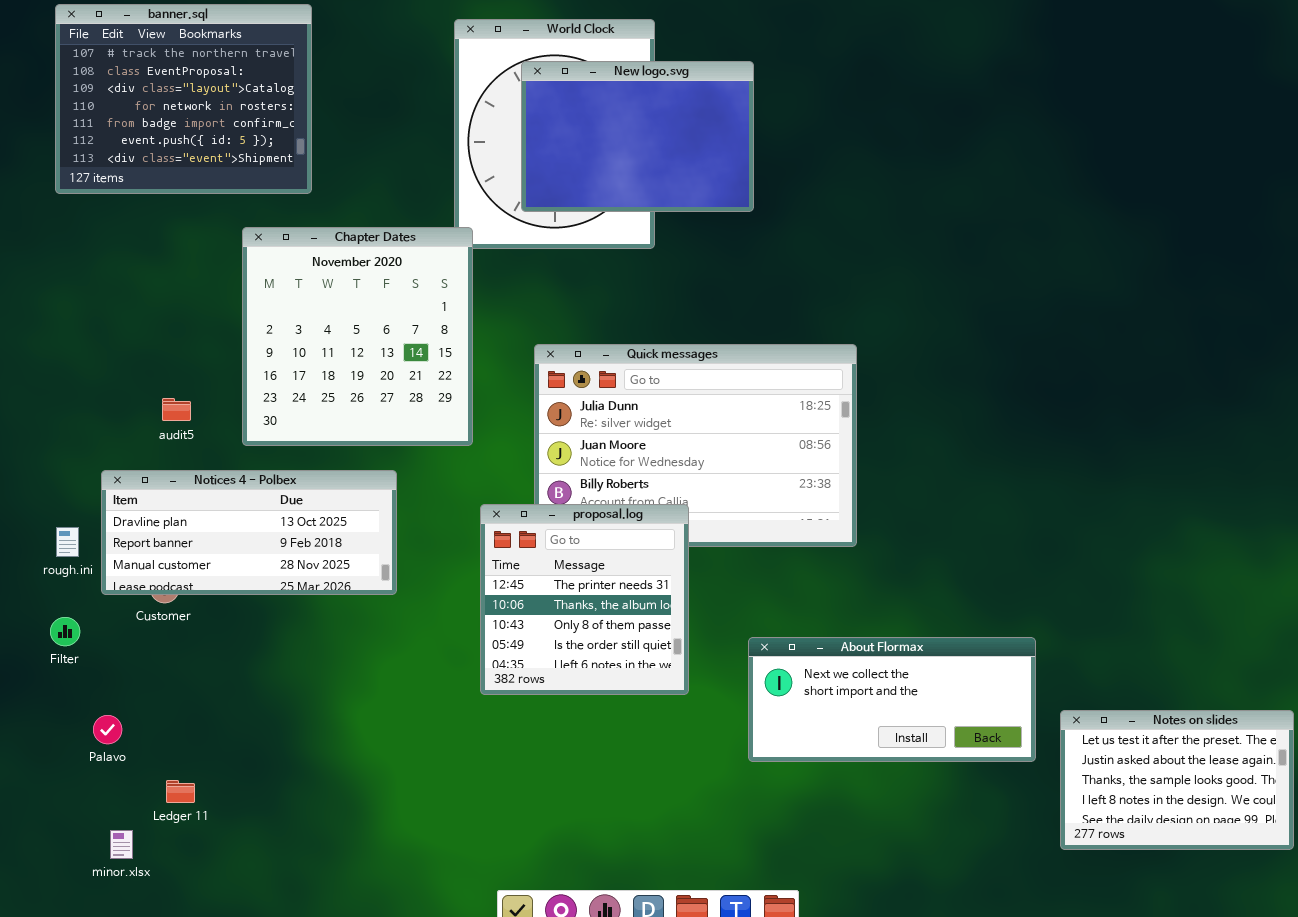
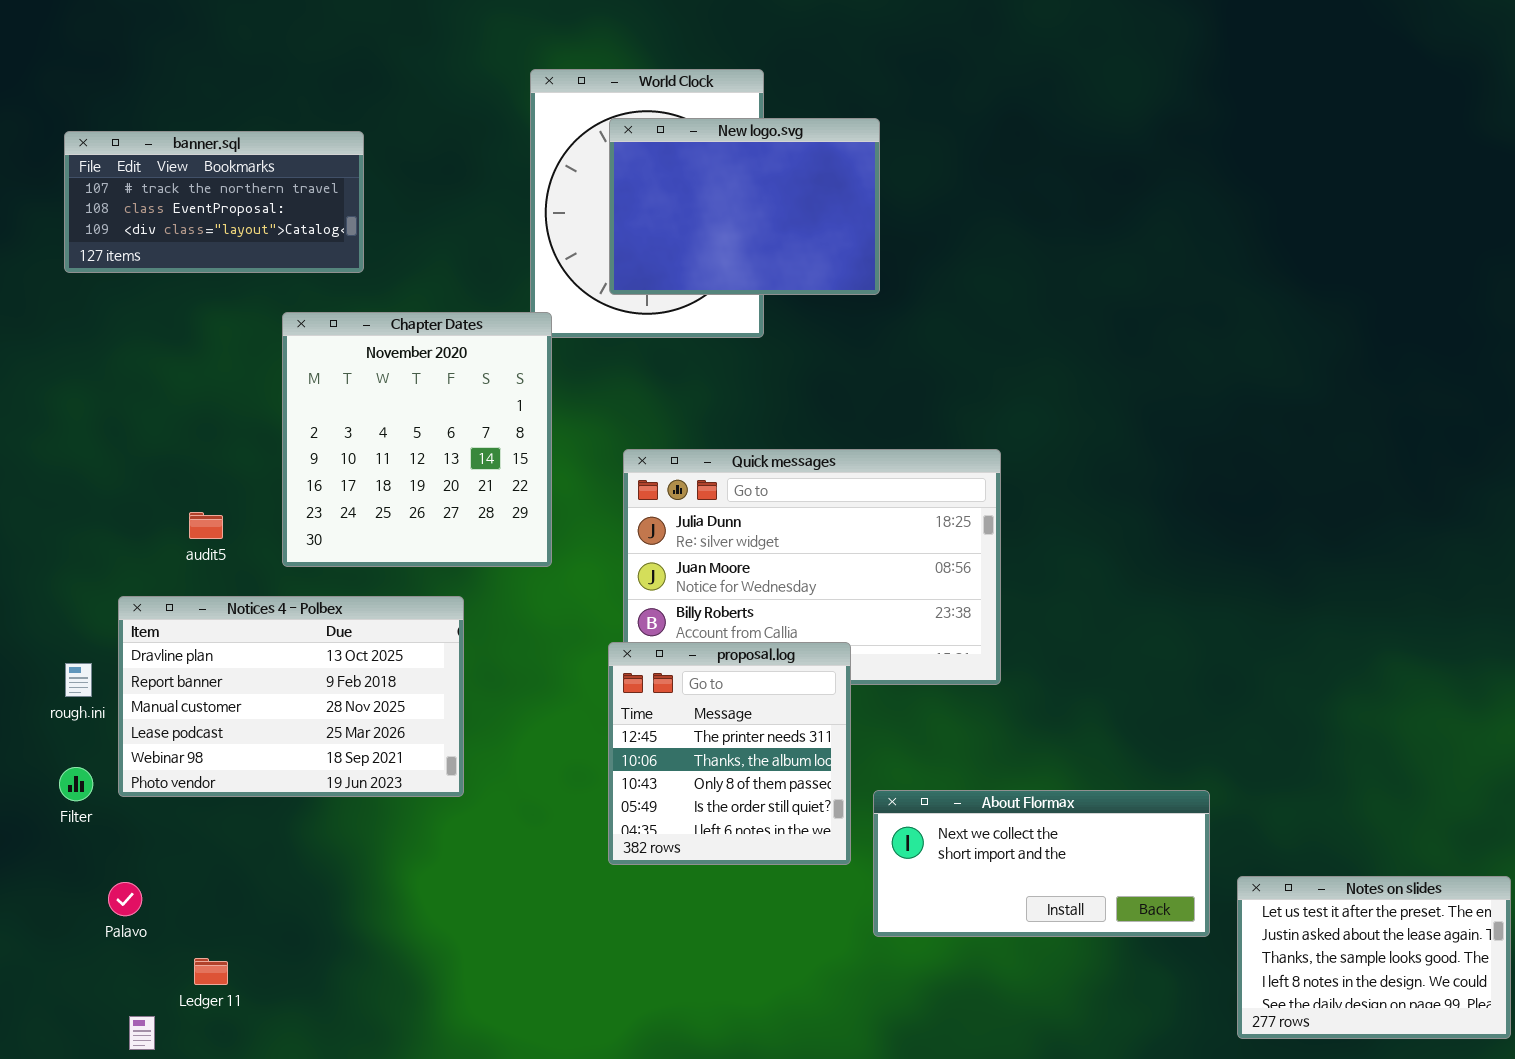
banner.sql: [55,4,312,194] -> [64,131,364,273], resized
Notices 4 - Polbex: [101,470,397,595] -> [118,596,464,797], resized
proposal.log: [480,504,689,695] -> [608,642,851,865], moved

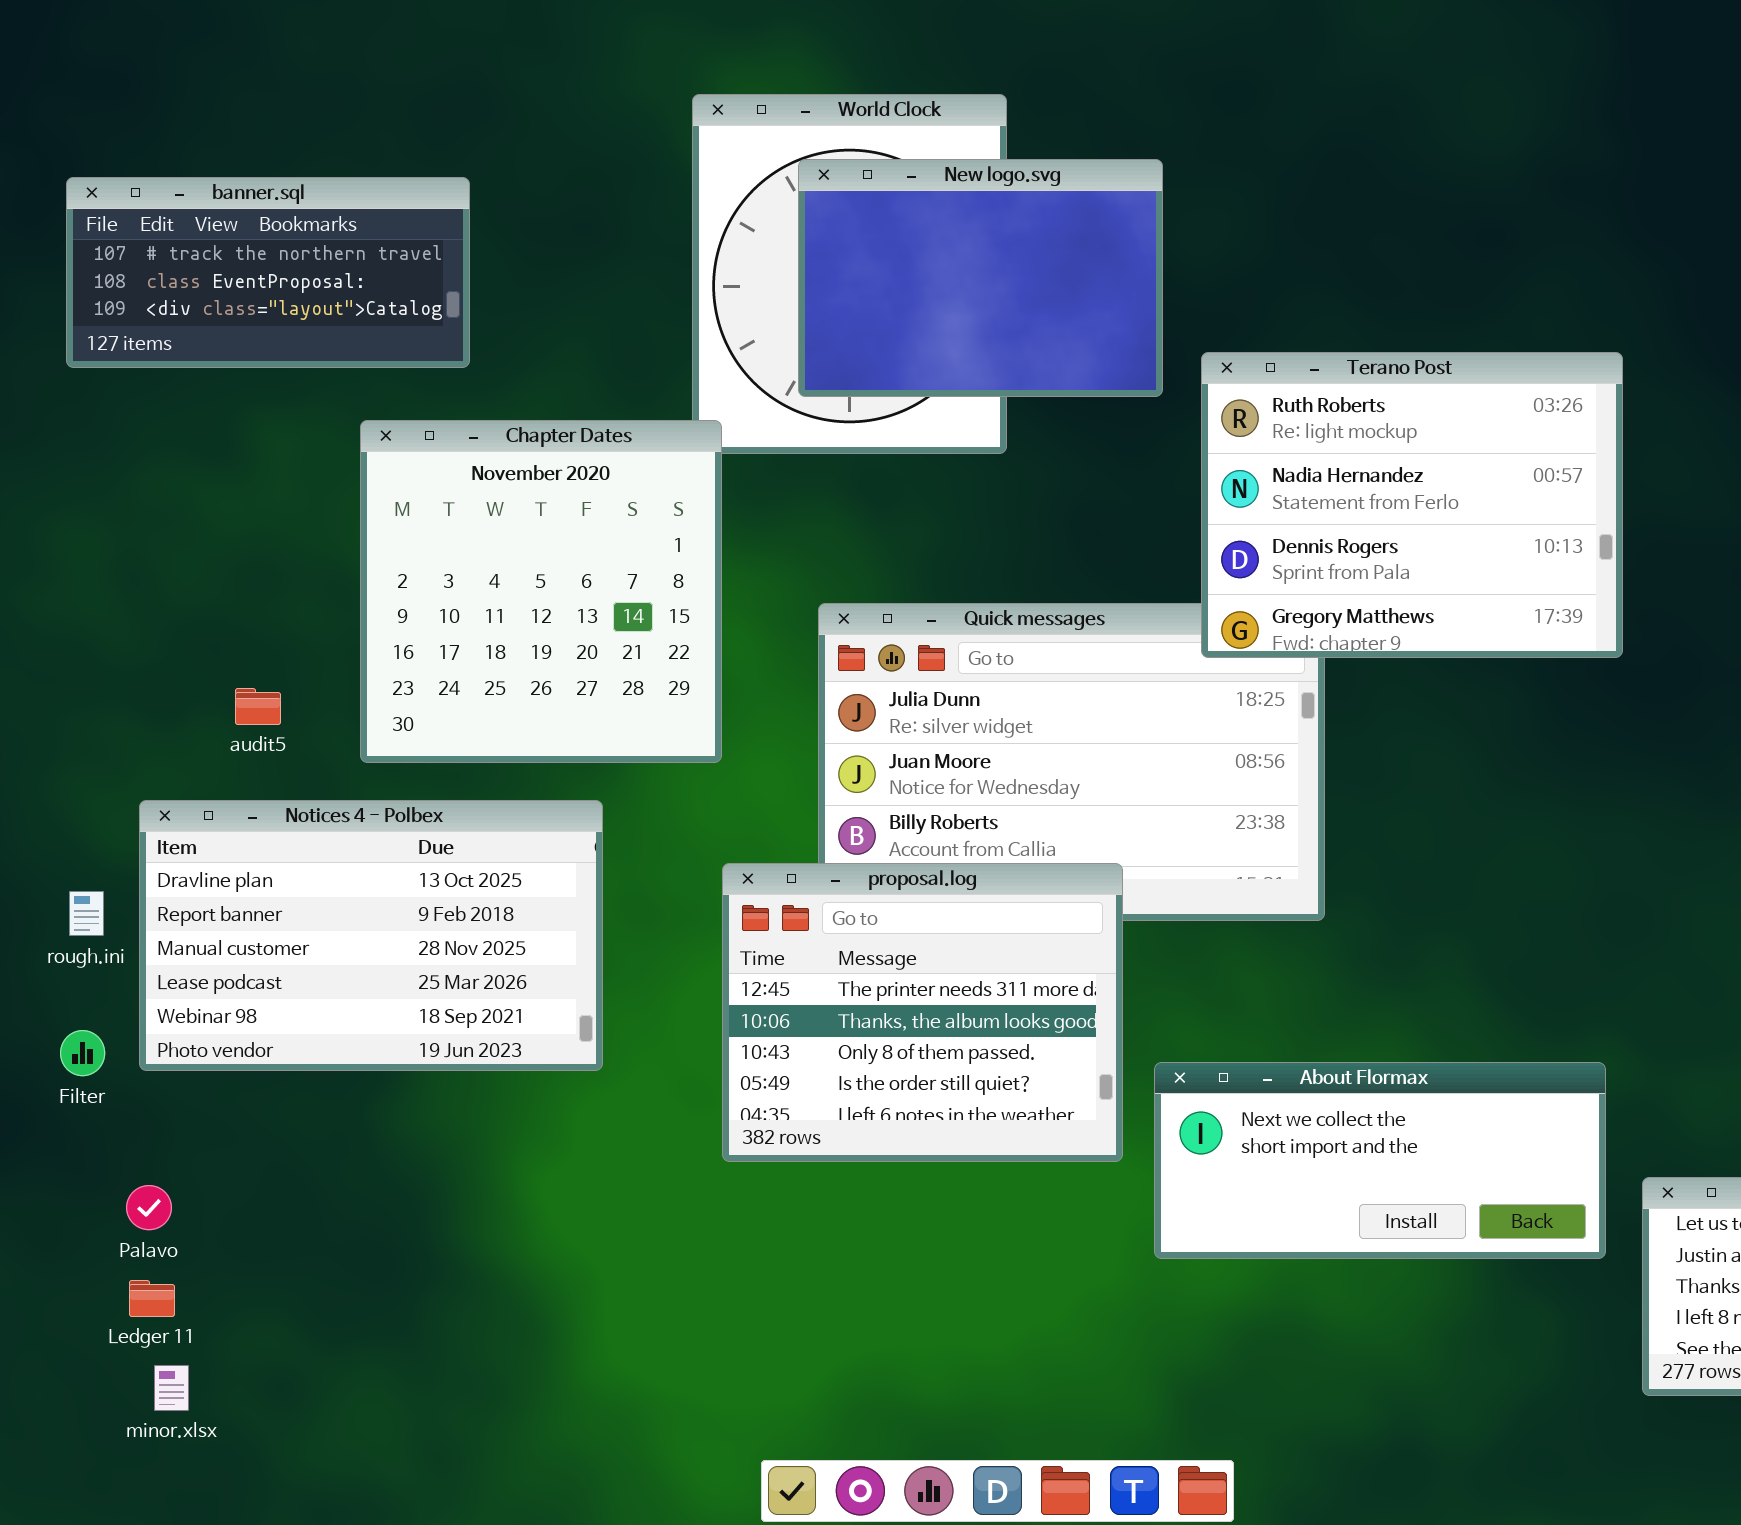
Terano Post: none -> [1201,352,1623,658], opened
proposal.log: [608,642,851,865] -> [722,863,1123,1162], resized
Ledger 11: [194,958,228,985] -> [129,1280,175,1317], moved

